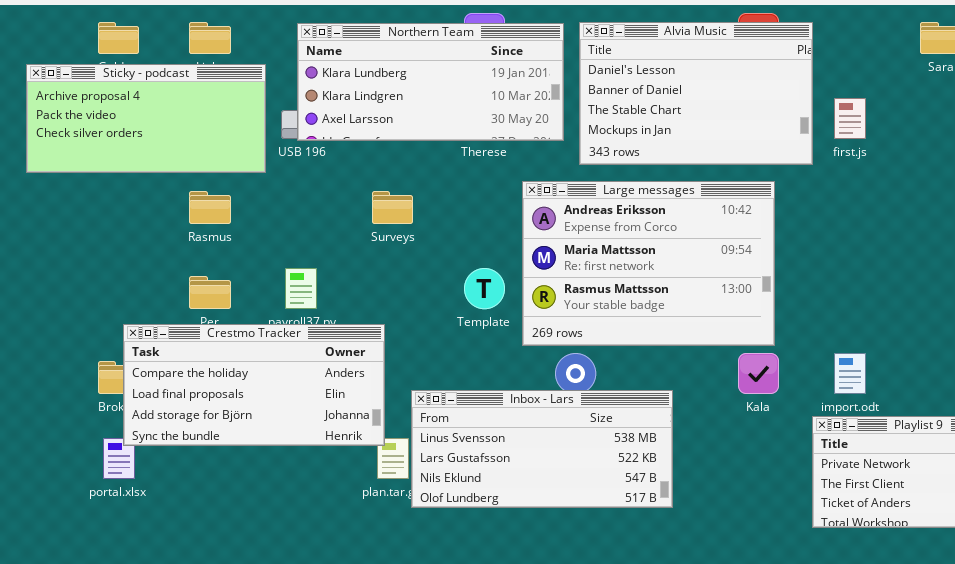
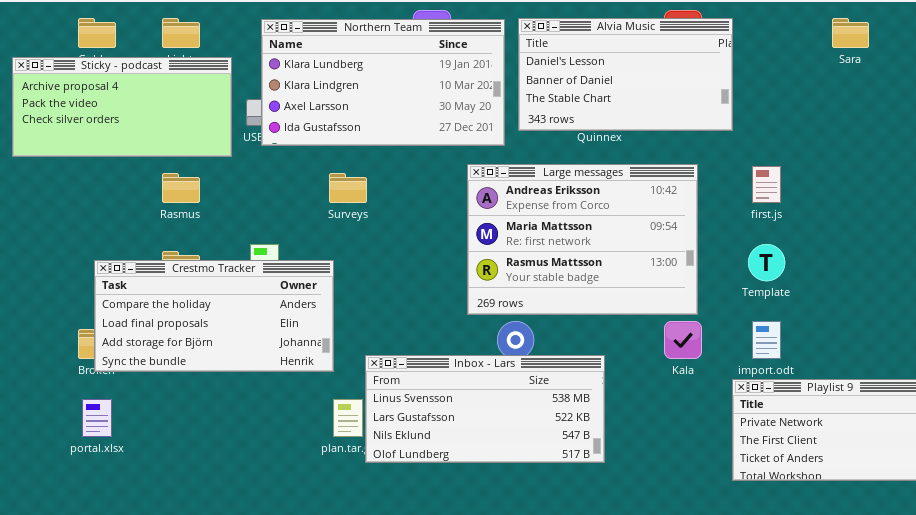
Alvia Music: [579,22,813,165] -> [518,18,733,131], resized
Northern Team: [297,23,564,141] -> [261,19,505,146], resized
first.js: [834,98,866,139] -> [752,166,781,203], moved
Template: [464,268,505,309] -> [748,244,785,281], moved
Crestmo Tracker: [123,324,385,446] -> [94,260,334,372], moved

